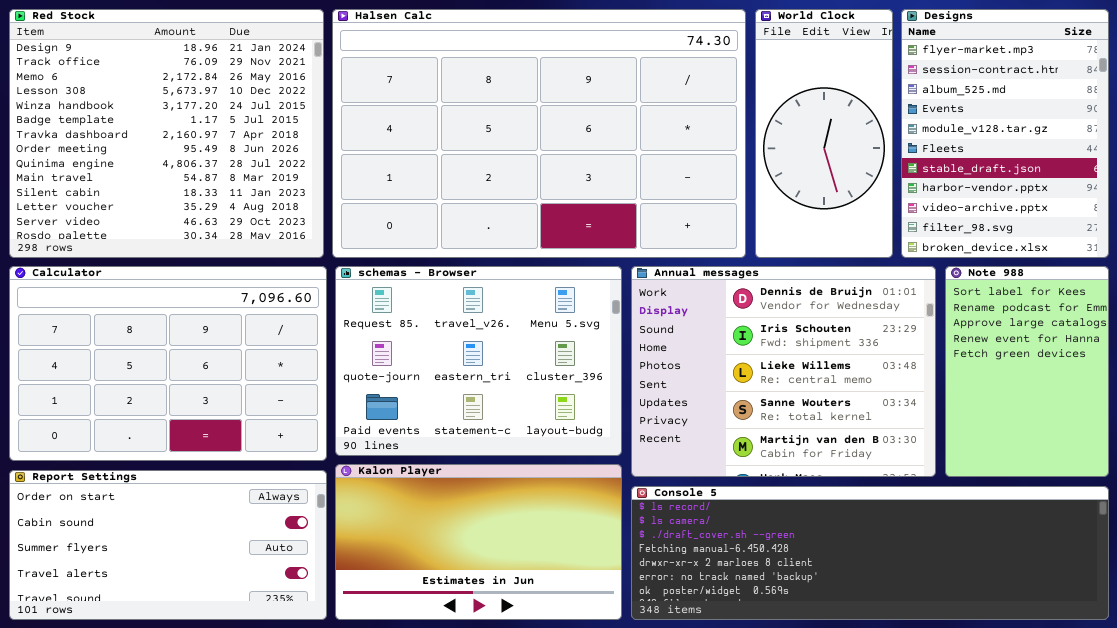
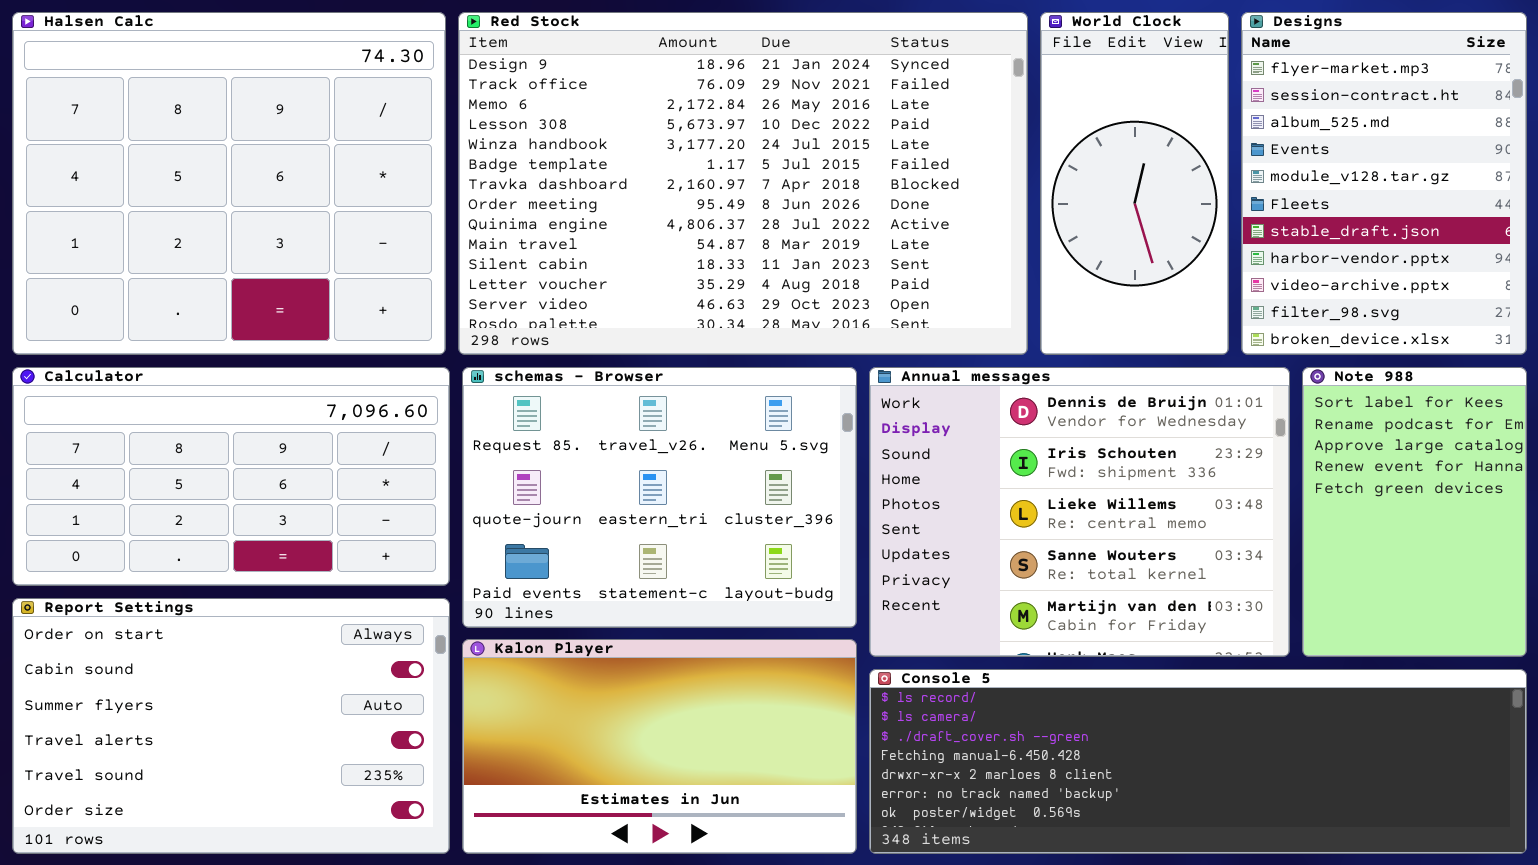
Red Stock: [9,9,324,258] -> [458,12,1028,355], moved, resized
Halsen Calc: [332,9,746,258] -> [12,12,446,355], moved, resized
Calculator: [9,266,327,461] -> [12,367,450,586], resized
Report Settings: [9,470,327,620] -> [12,598,450,854], resized

